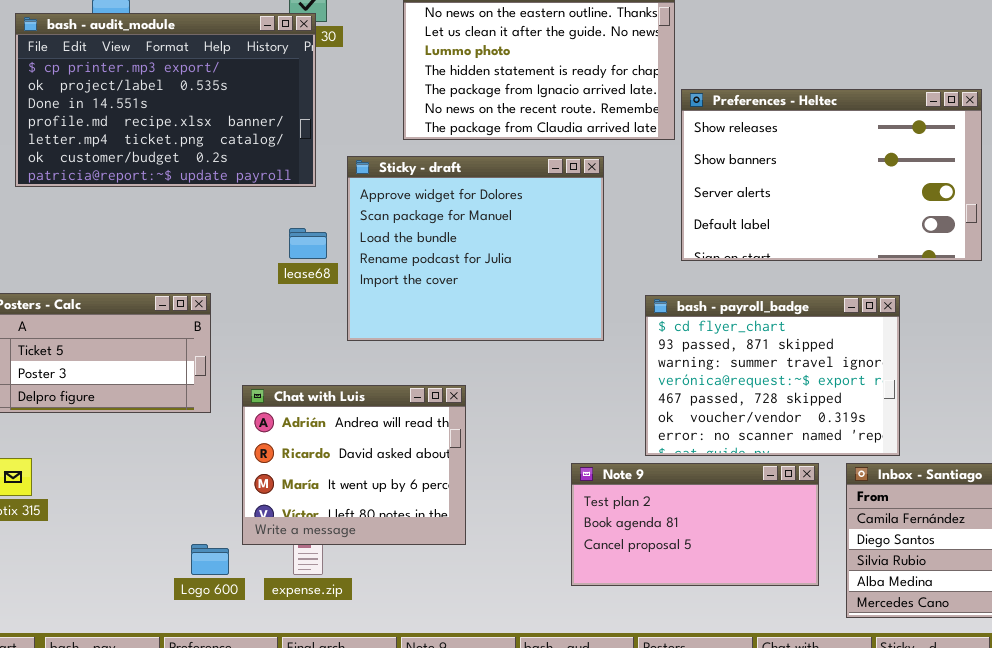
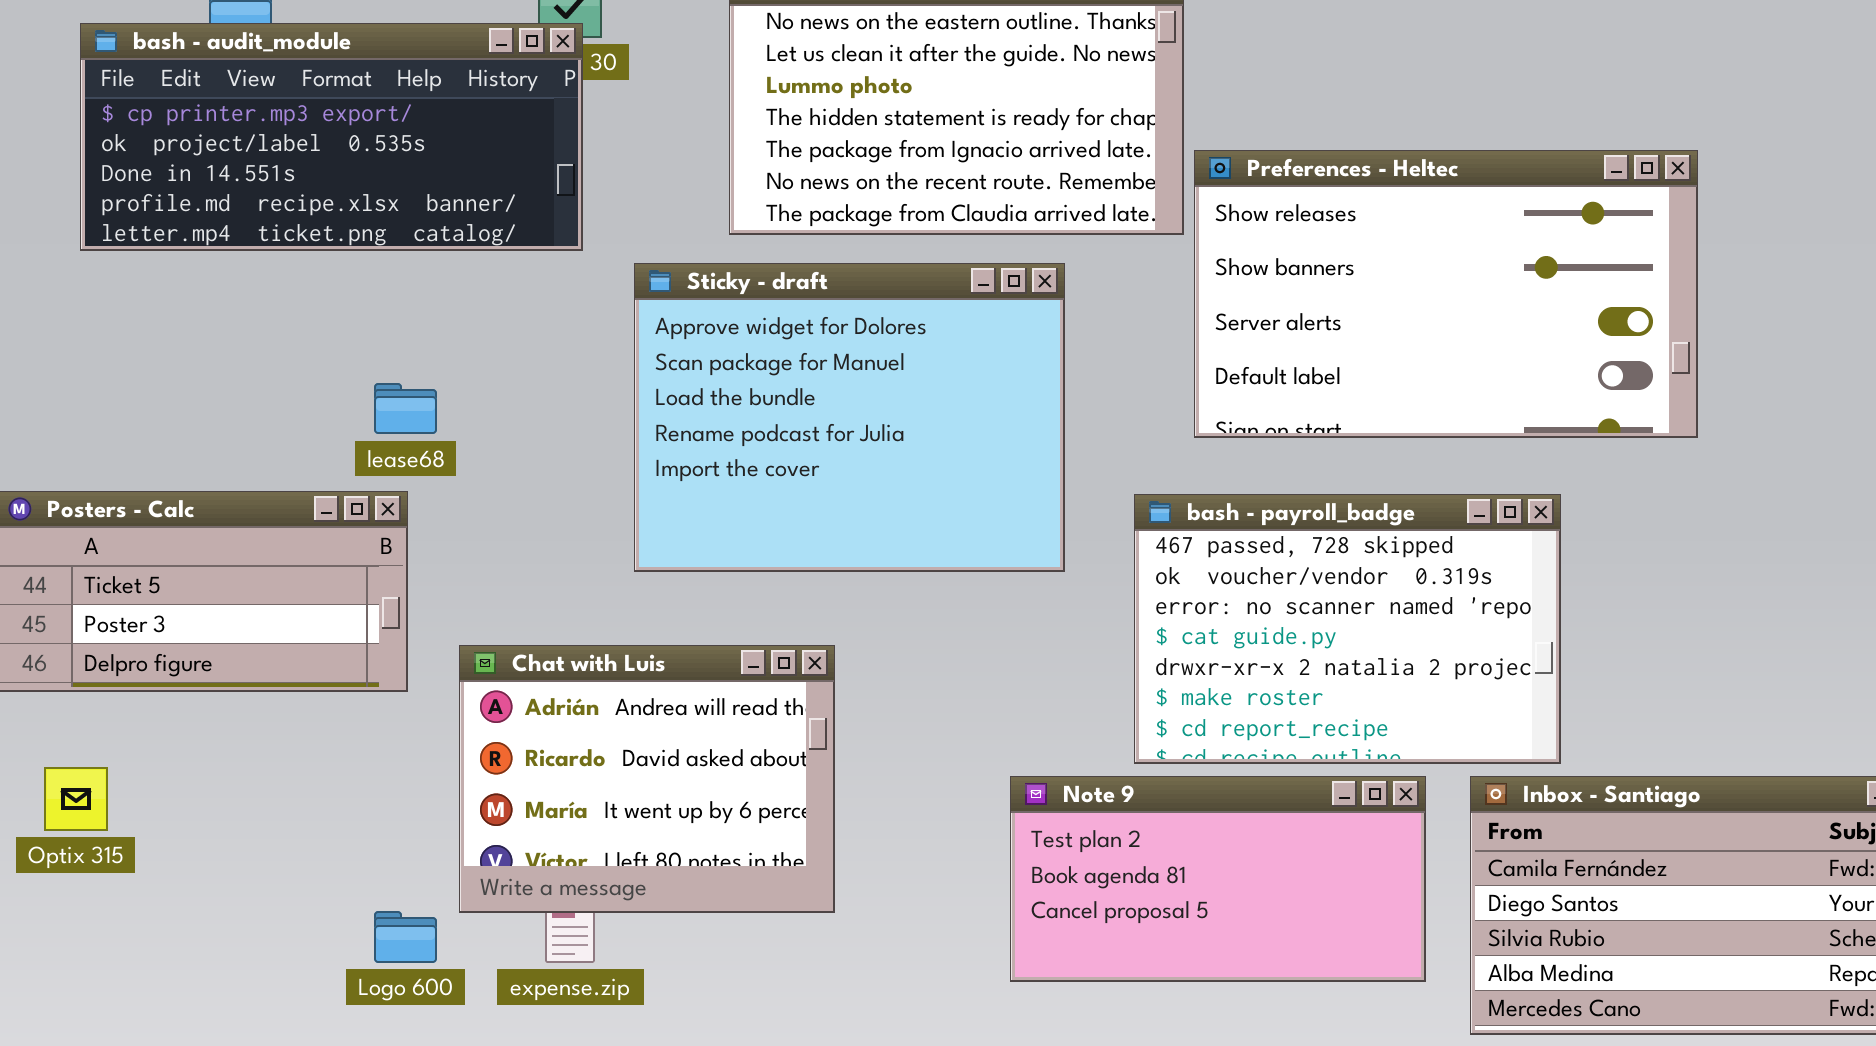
bash - audit_module: [15,13,316,187] -> [80,23,583,251], resized
lease68: [289,228,327,259] -> [374,383,437,434], moved
bash - payroll_badge: [645,295,900,456] -> [1134,494,1561,764], scrolled down 4 rows

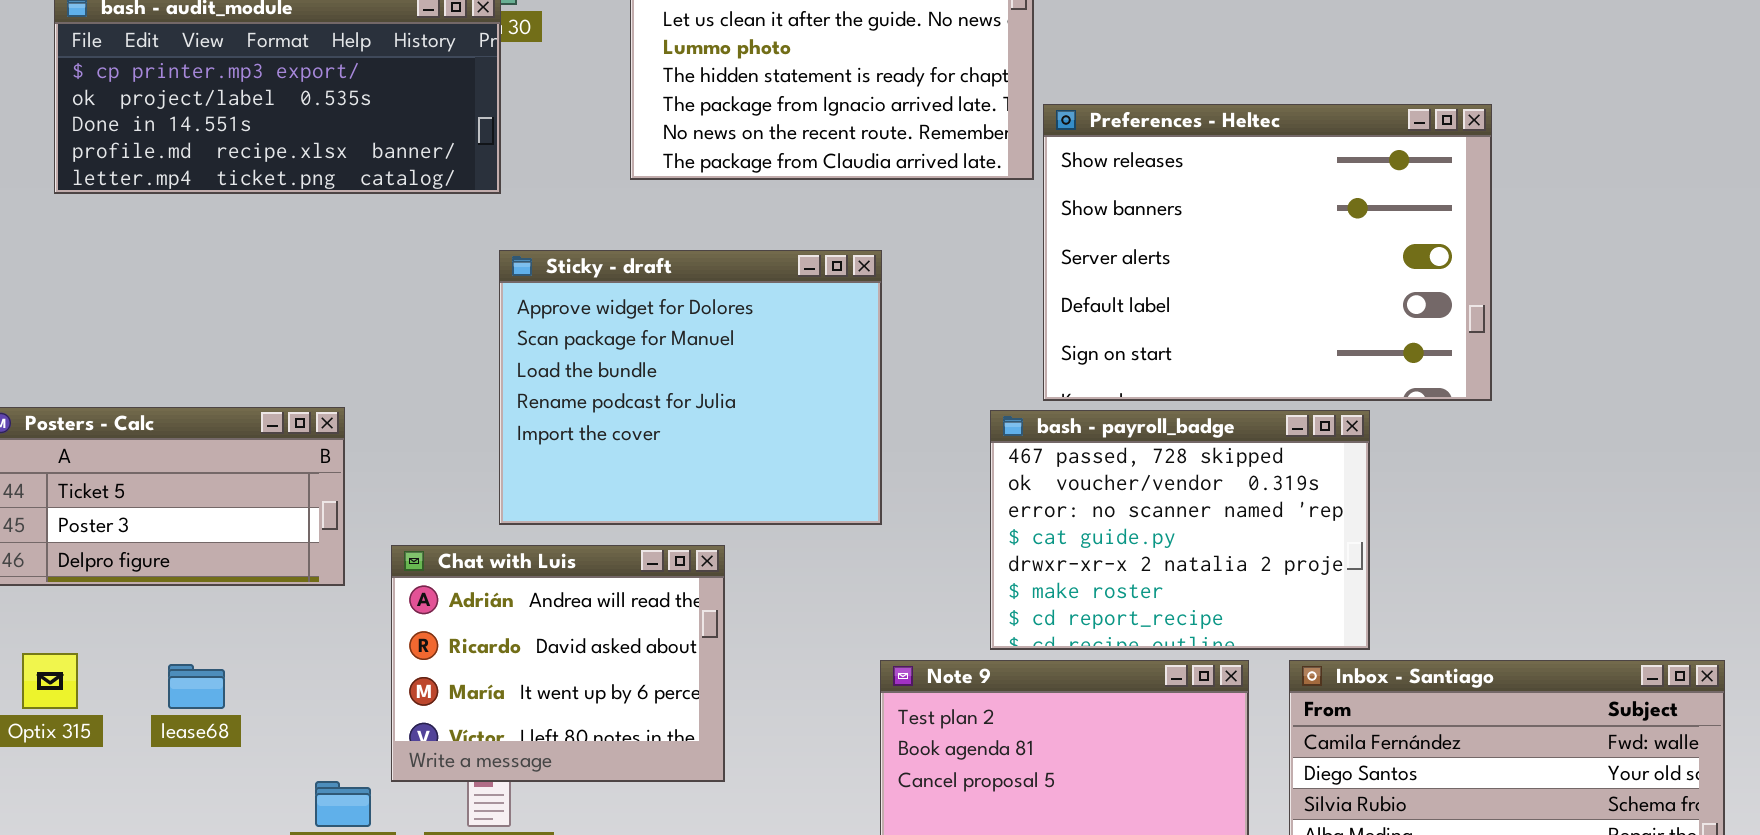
Preferences - Heltec: [1194,150,1698,438] -> [1043,104,1492,401], resized
Sticky - draft: [634,263,1065,572] -> [499,250,882,525], moved
lease68: [374,383,437,434] -> [168,664,225,709], moved

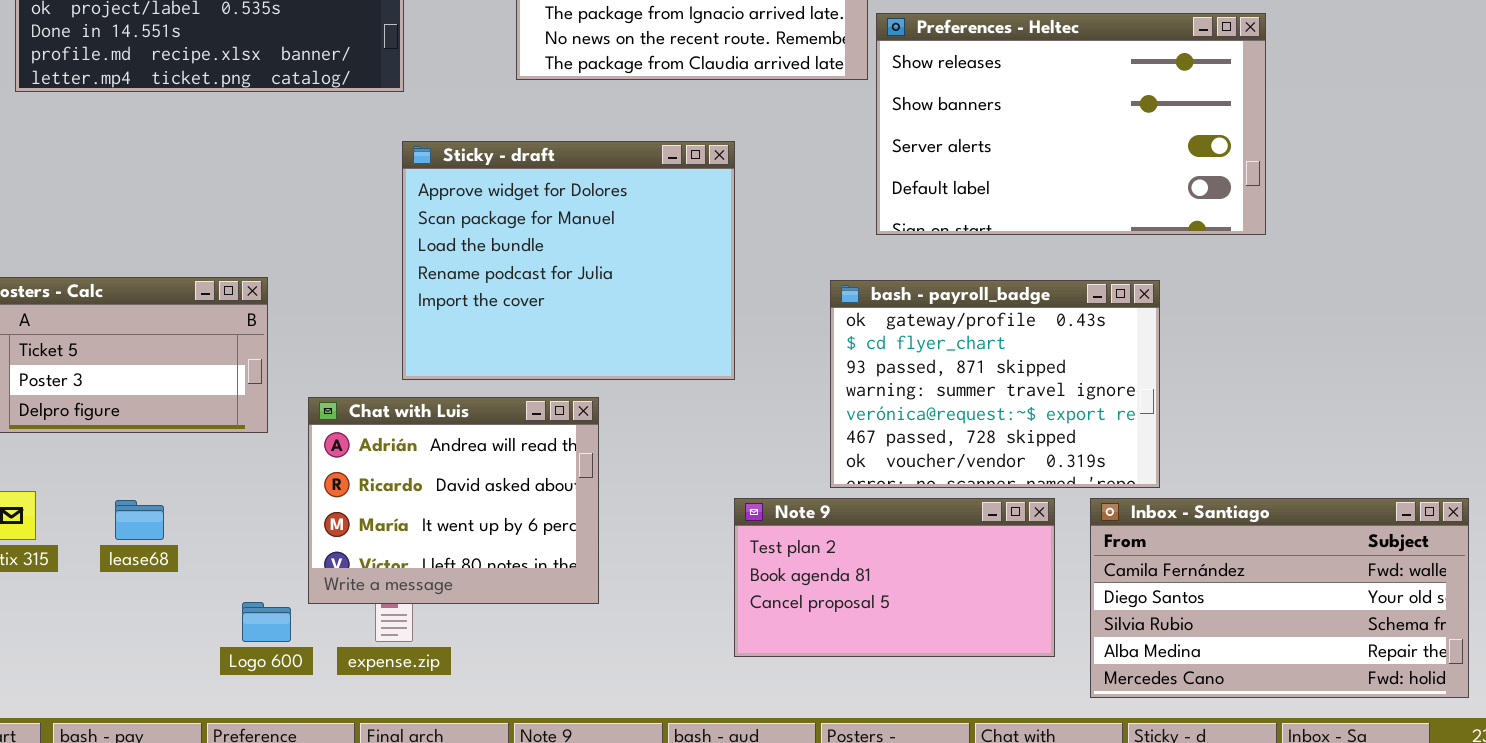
Preferences - Heltec: [1043,104,1492,401] -> [876,13,1266,235], resized
bash - payroll_badge: [990,410,1370,650] -> [830,280,1160,488], scrolled up 5 rows

